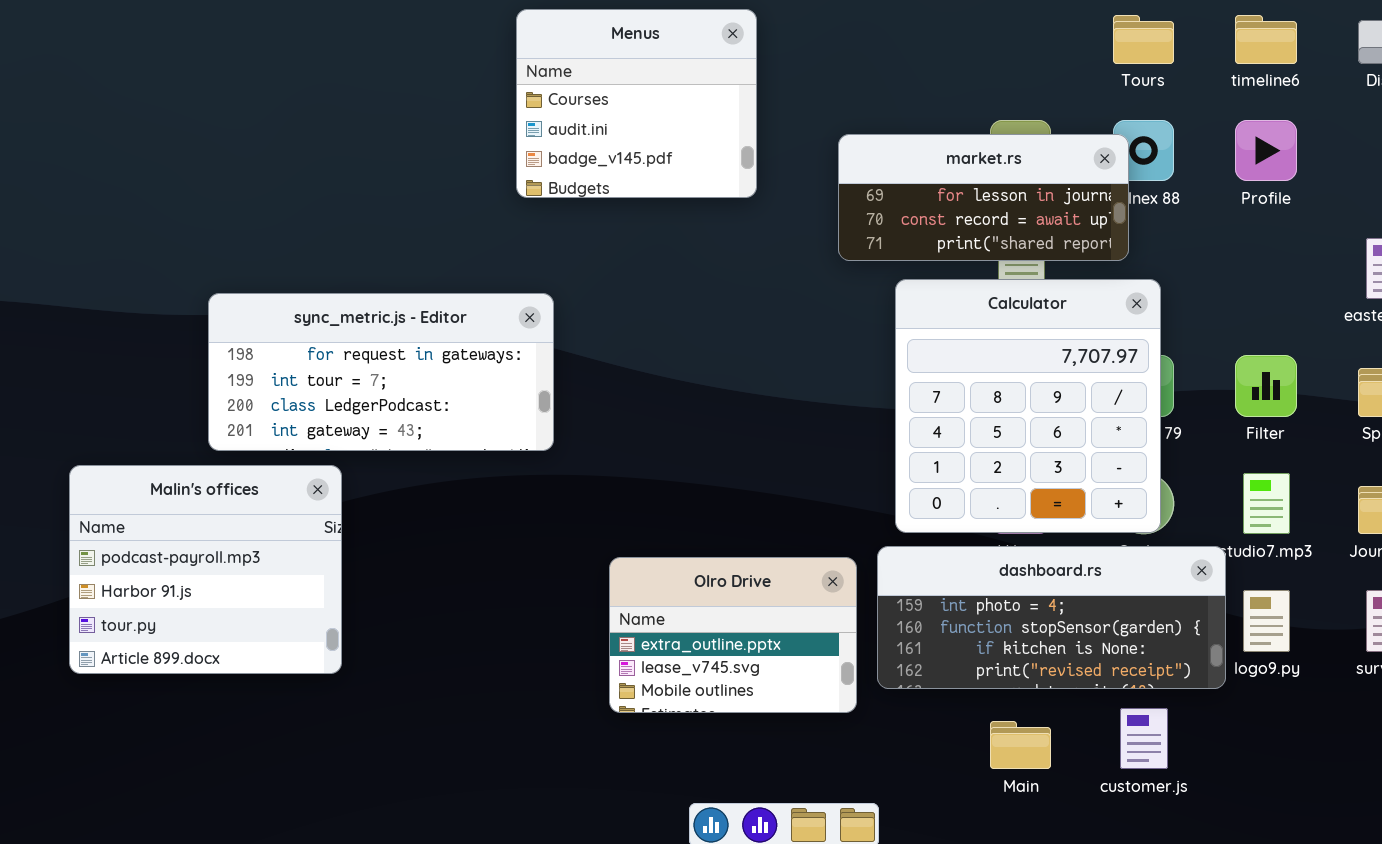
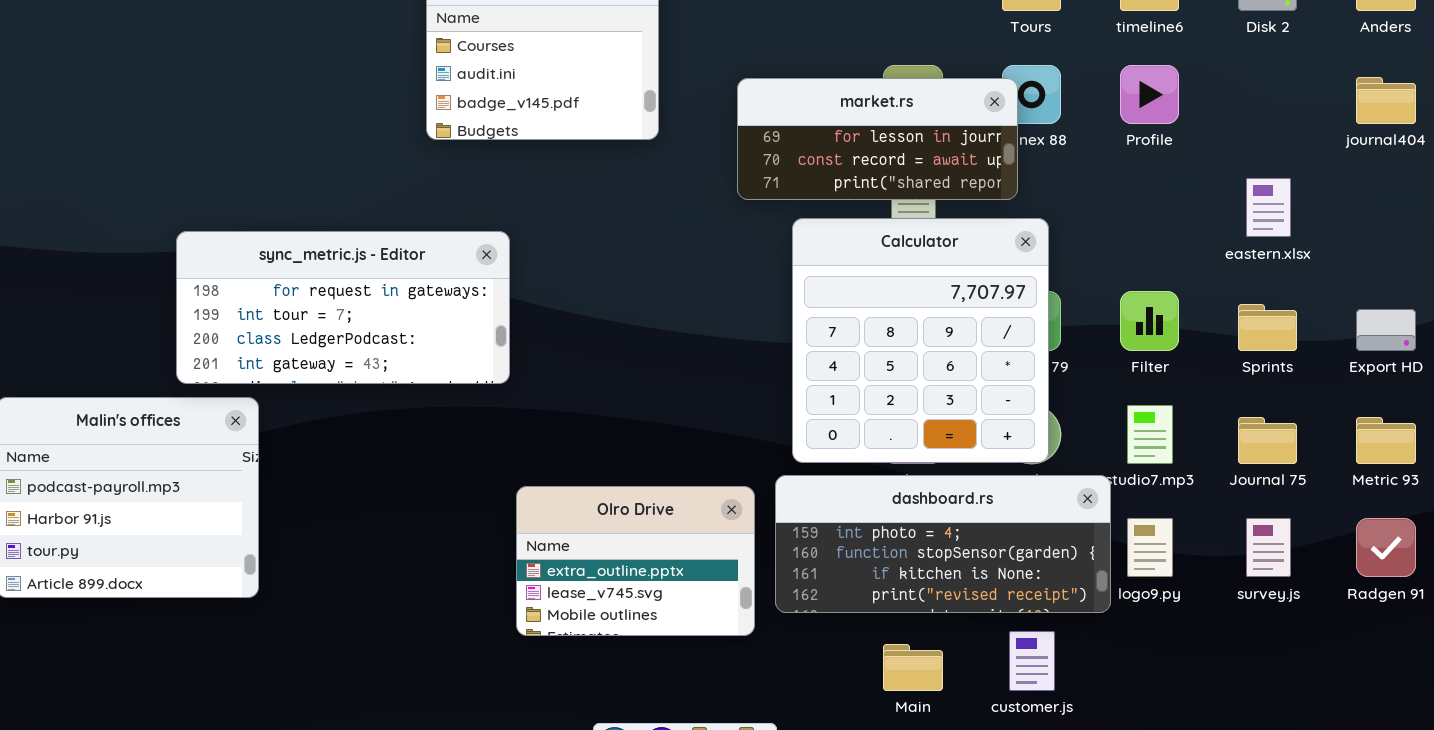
sync_metric.js - Editor: [208,293,554,451] -> [176,231,510,384], moved

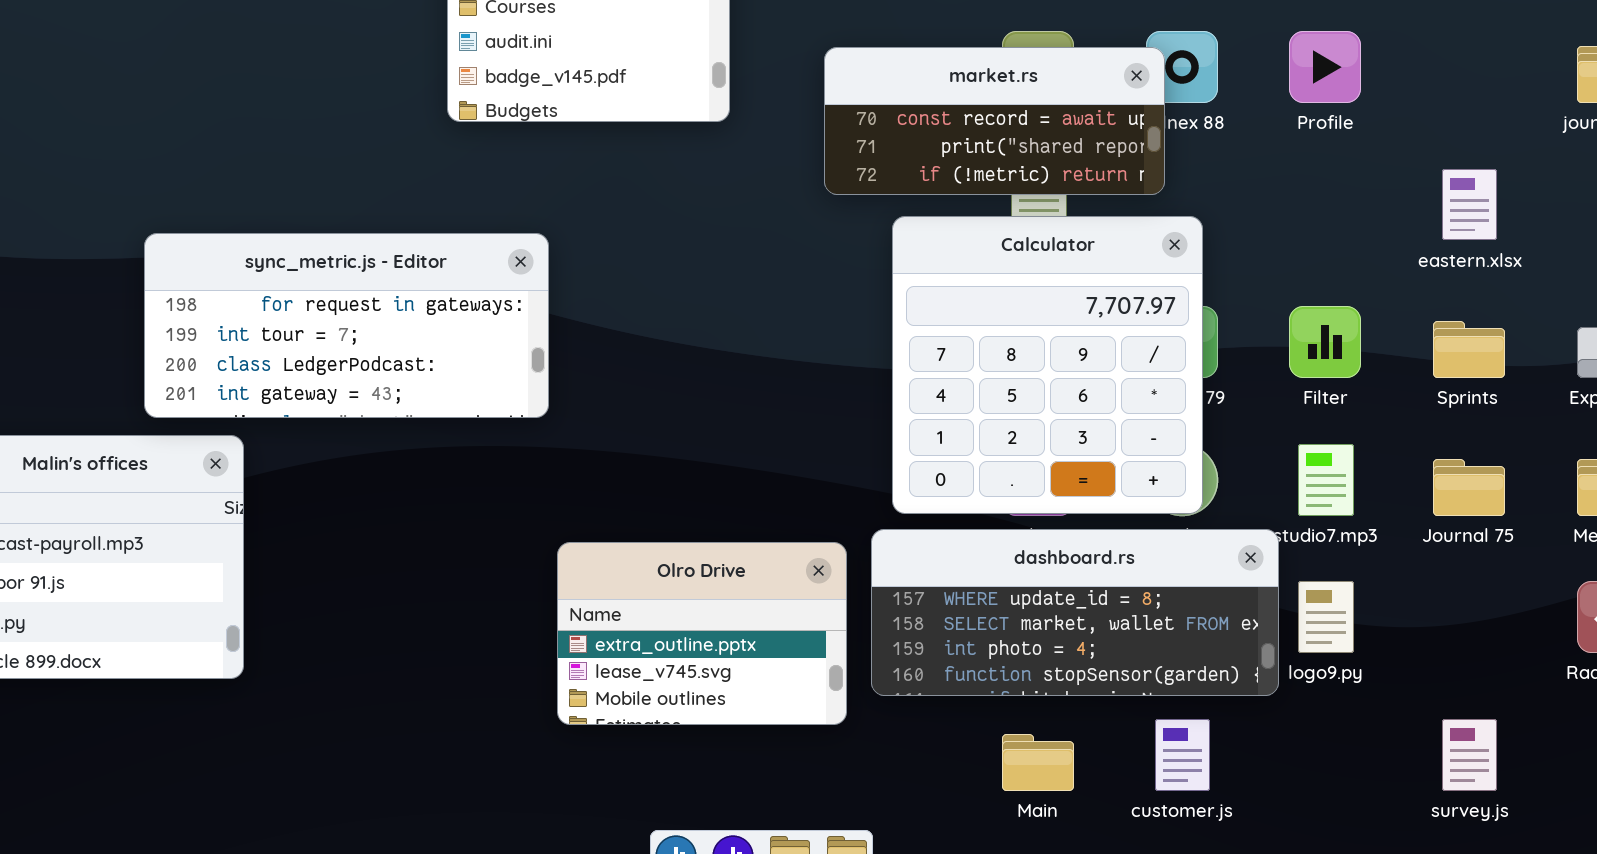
market.rs: [737,78,1018,200] -> [824,47,1165,195], scrolled down 1 row
dashboard.rs: [775,475,1111,613] -> [871,529,1279,696], scrolled up 2 rows
survey.js: [1246,518,1291,577] -> [1442,719,1497,791], moved

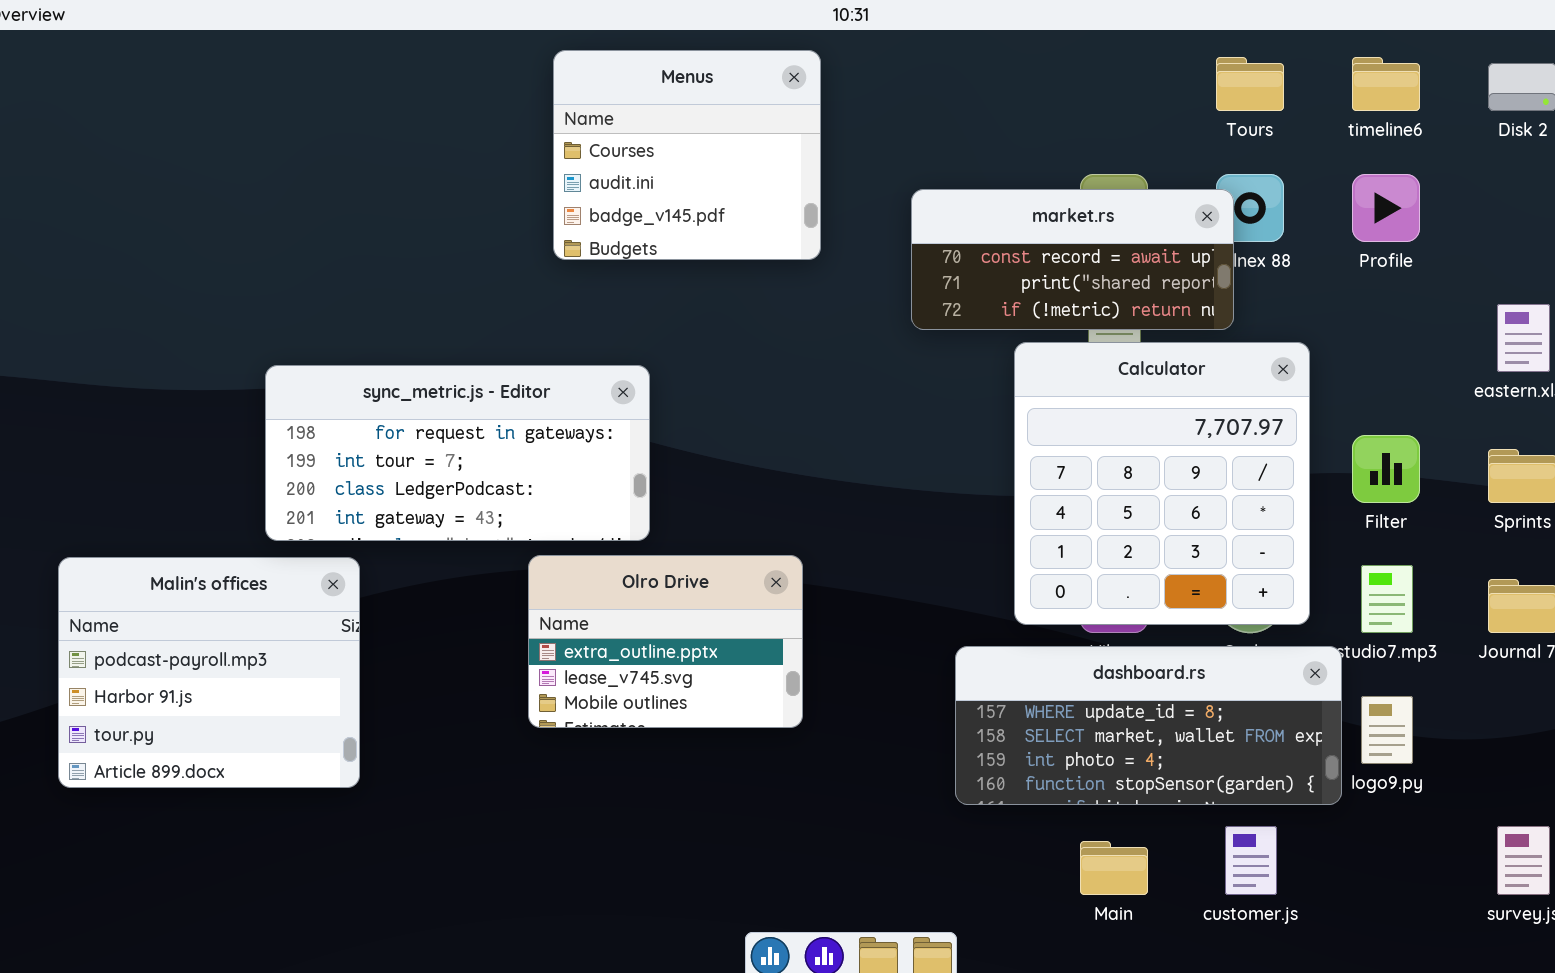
Calculator: [892,216,1203,514] -> [1014,342,1310,625], moved
Olro Drive: [557,542,847,725] -> [528,555,803,728], moved

